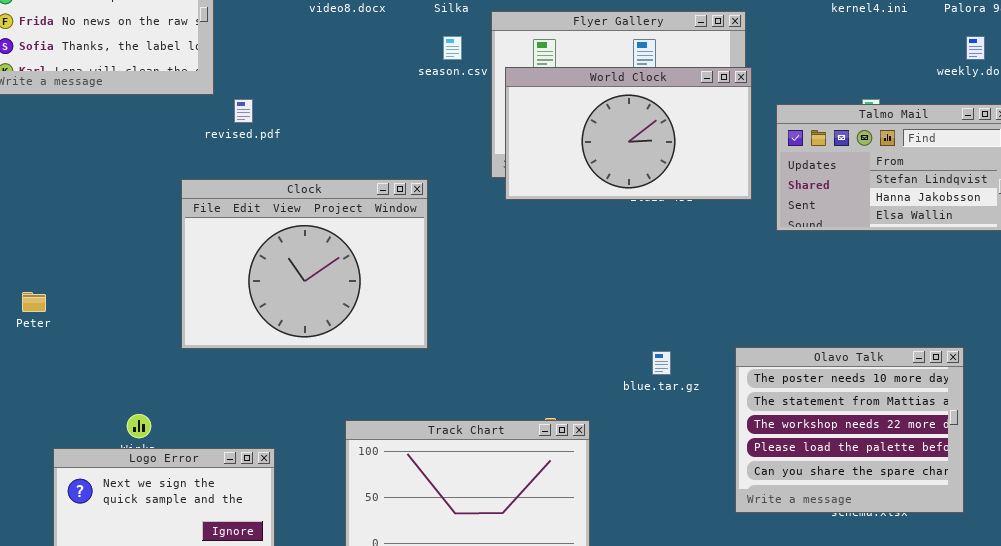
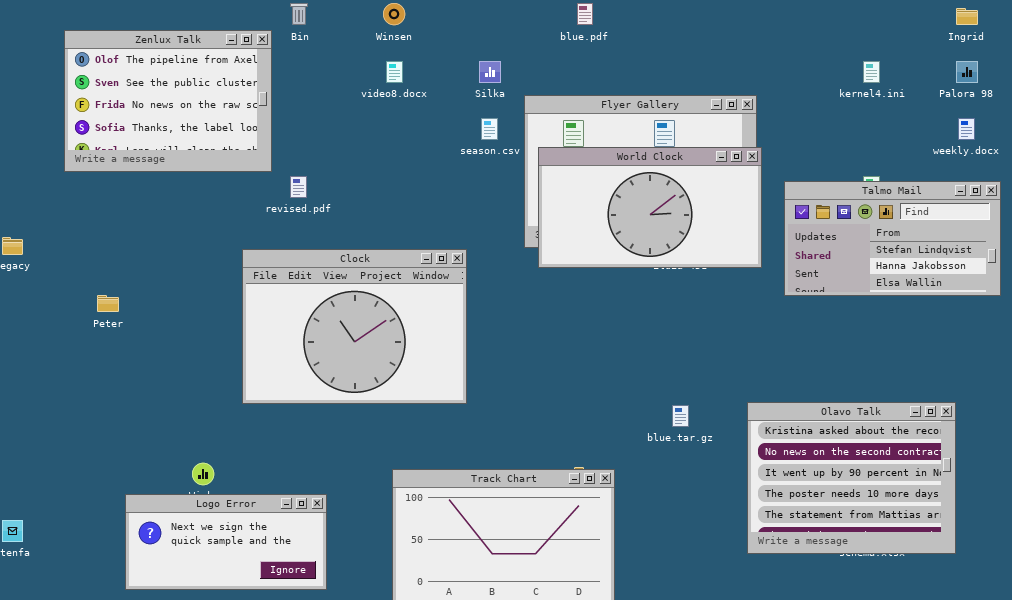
Peter: [22,292,46,312] -> [97,295,119,312], moved
Olavo Talk: [735,347,964,513] -> [747,402,956,554], scrolled up 3 rows

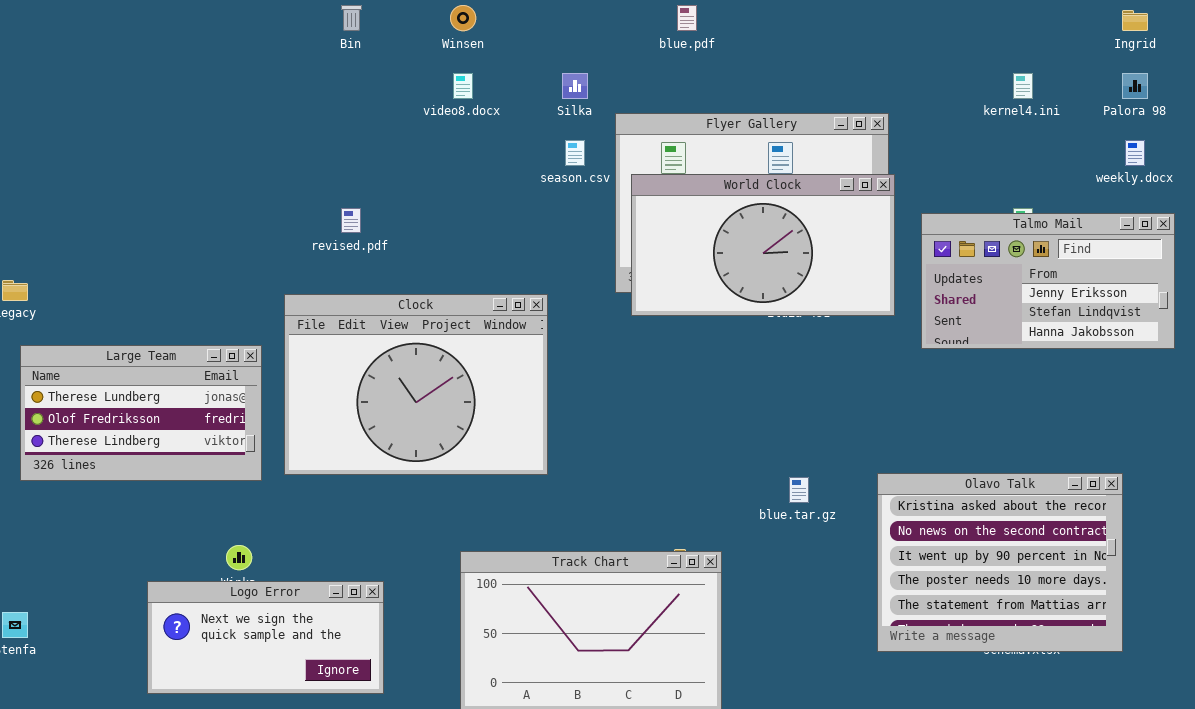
Zenlux Talk: [64,30,272,172] -> none, closed
Talmo Mail: [784,181,1001,296] -> [921,213,1175,349], scrolled up 1 row
Large Team: none -> [20,345,262,481], opened

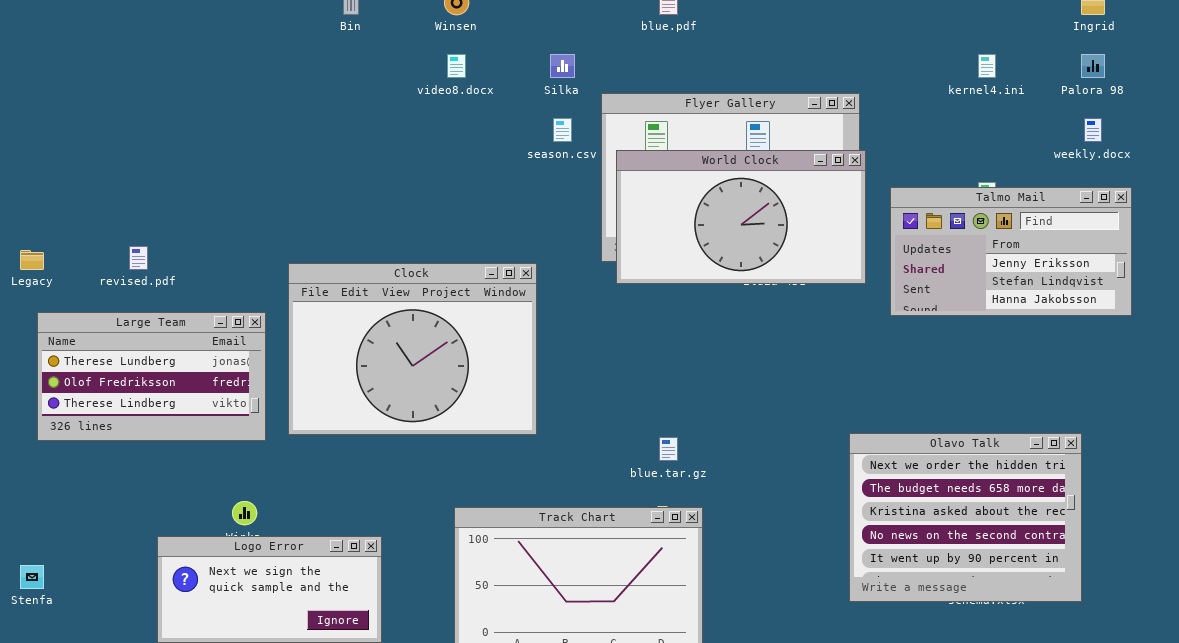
revised.pdf: [341,208,361,233] -> [129,246,148,270], moved
Olavo Talk: [877,473,1123,652] -> [849,433,1082,602], scrolled up 2 rows
blue.tar.gz: [789,477,809,503] -> [659,437,678,461], moved

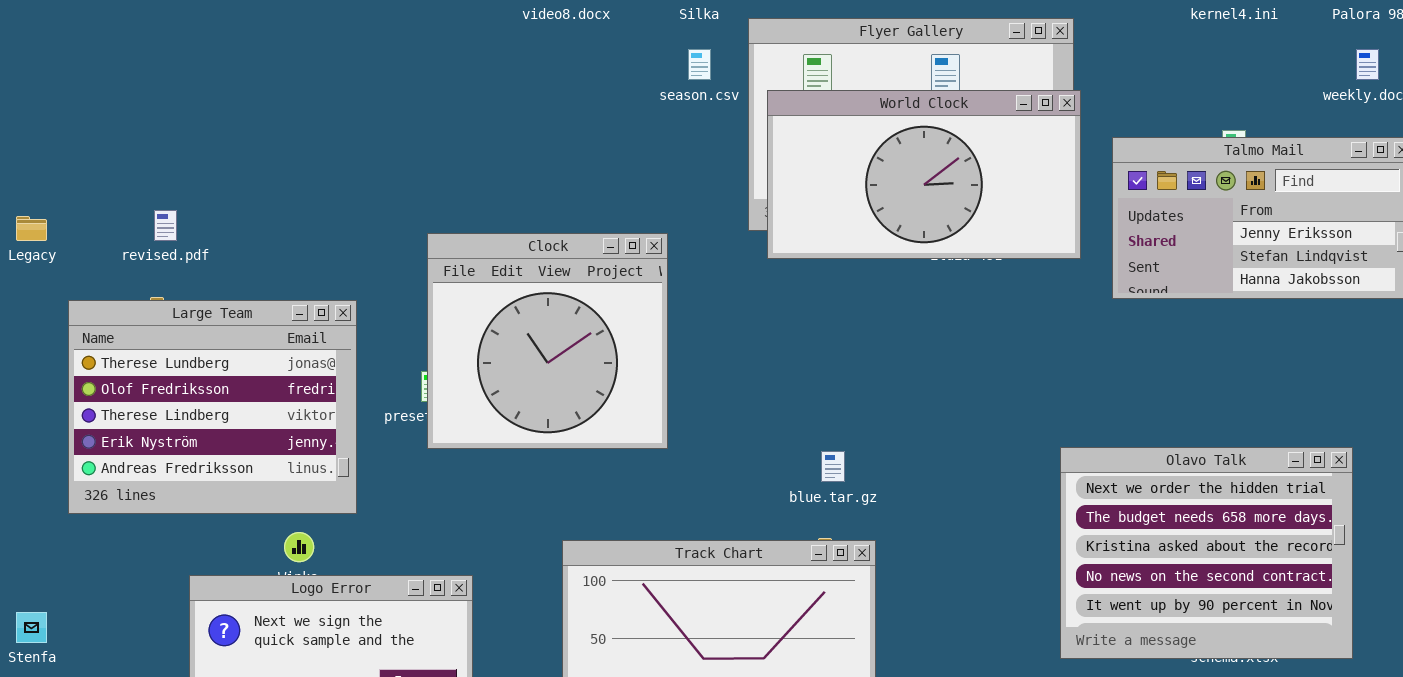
Clock: [288,263,537,435] -> [427,233,668,449], resized
Large Team: [37,312,266,441] -> [68,300,357,514], moved, resized

